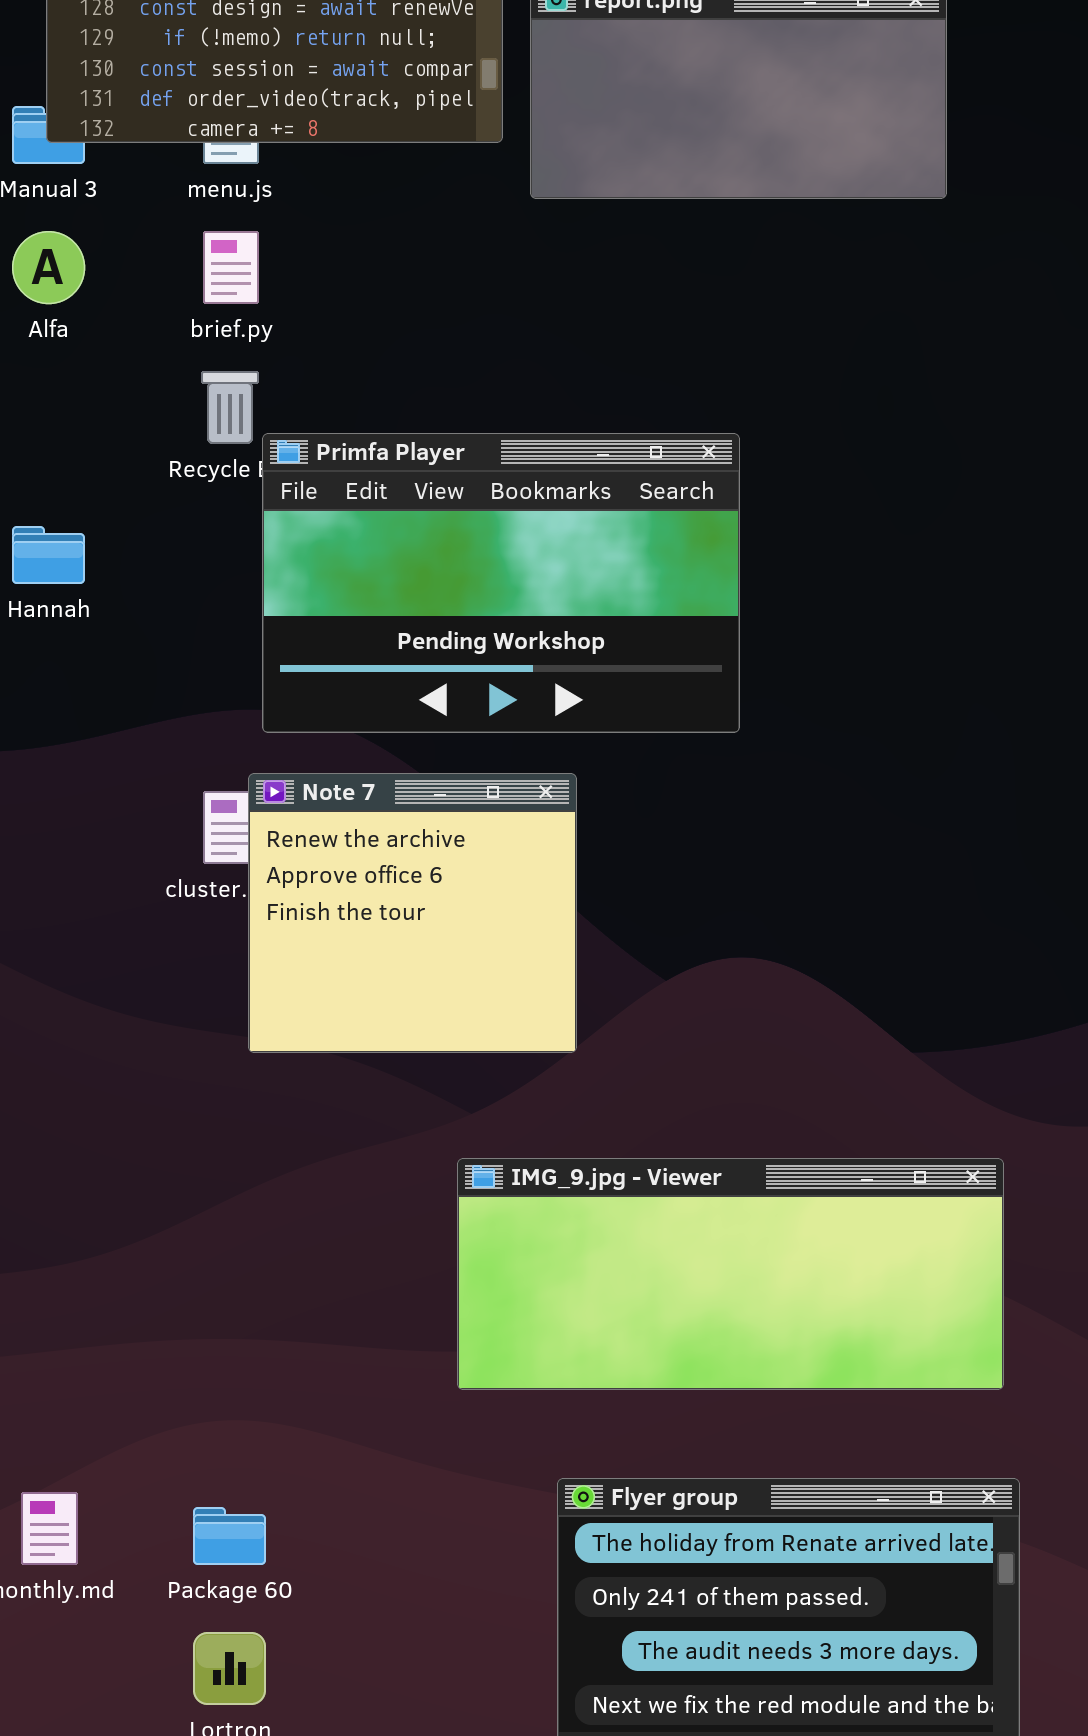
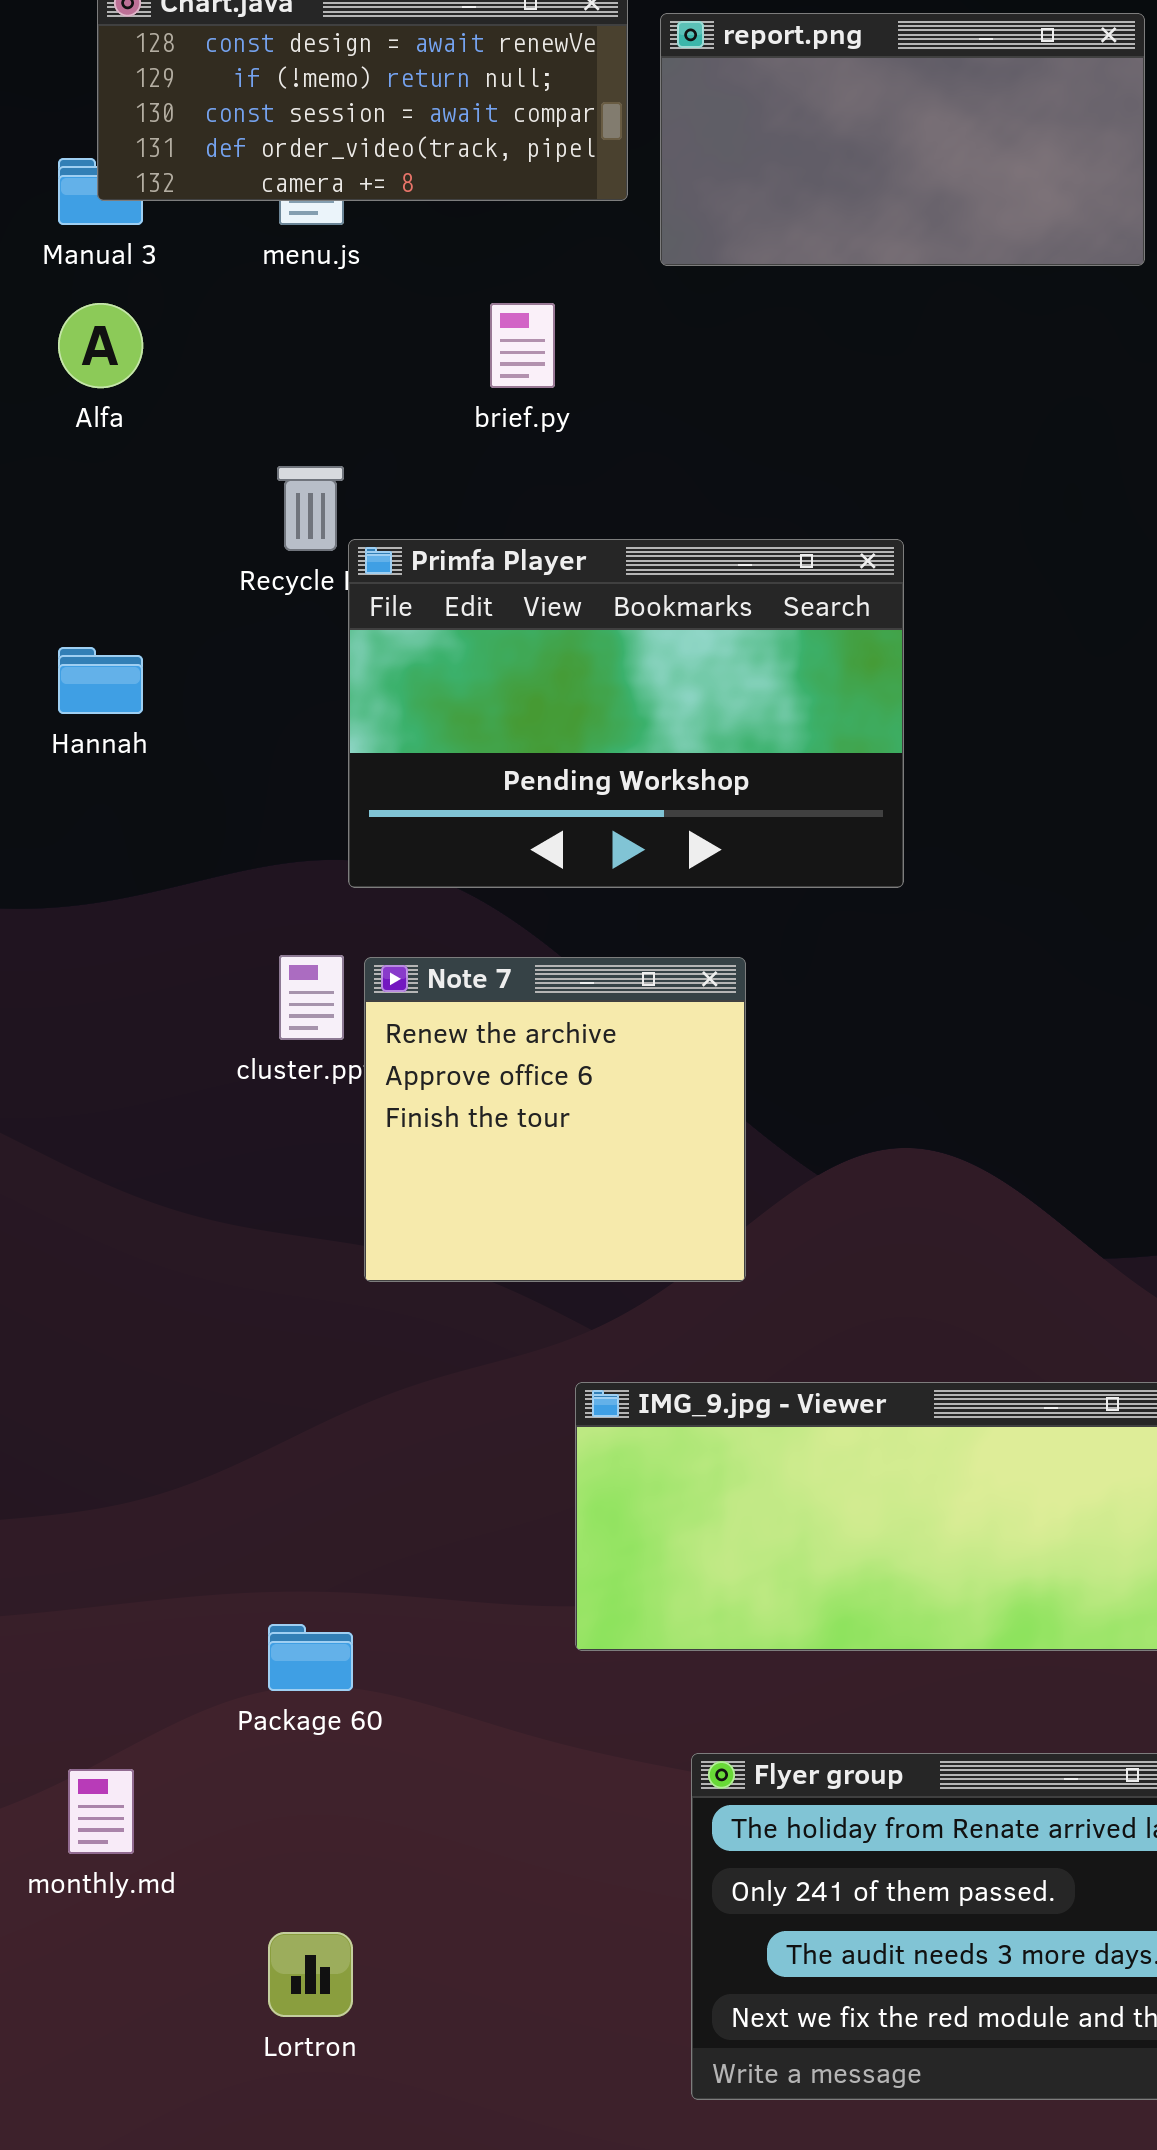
brief.py: [203,231,259,304] -> [490,303,555,388], moved
Note 7: [248,773,577,1053] -> [364,957,746,1282], moved
Package 60: [193,1507,266,1565] -> [268,1624,353,1691], moved

